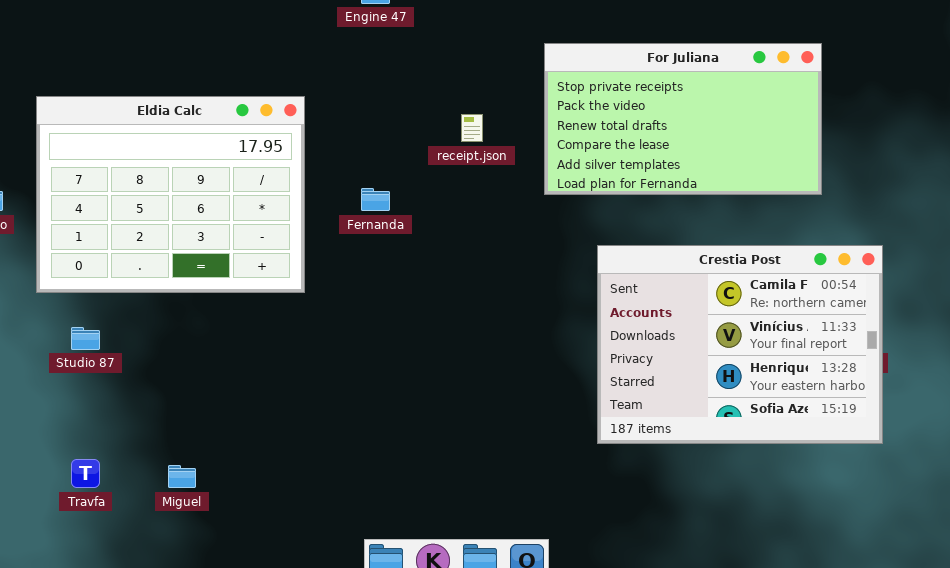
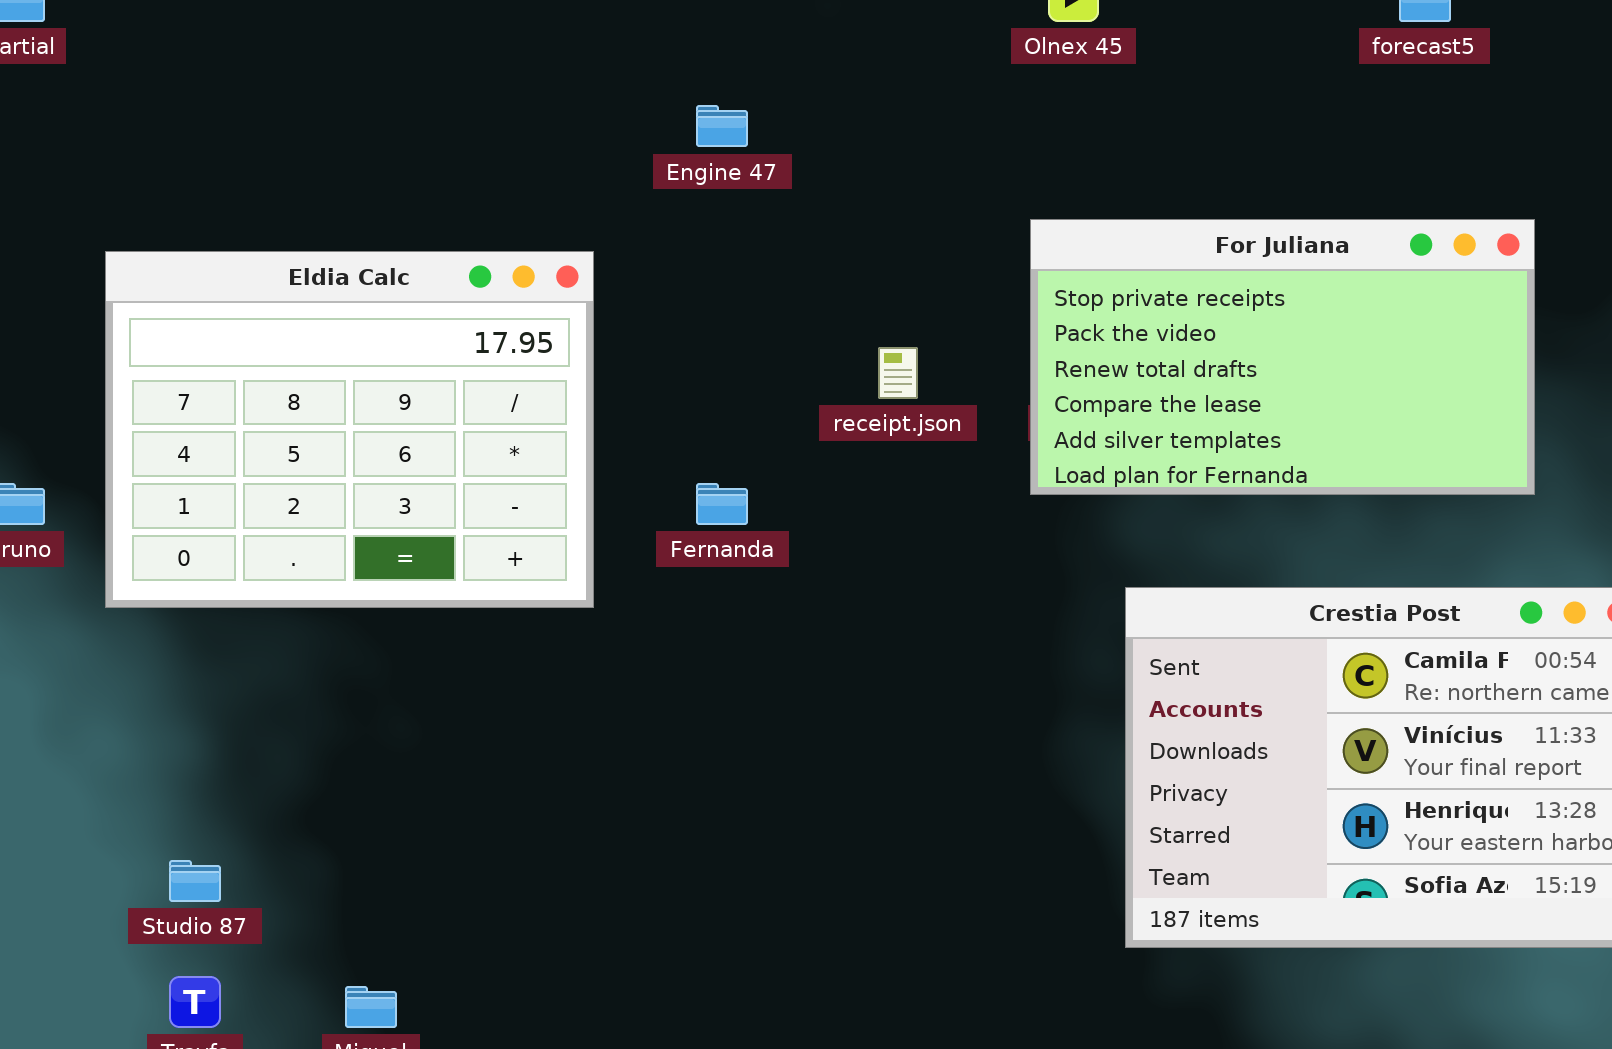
Eldia Calc: [36,96,305,293] -> [105,251,594,608], moved
Studio 87: [71,327,100,350] -> [169,860,221,902], moved

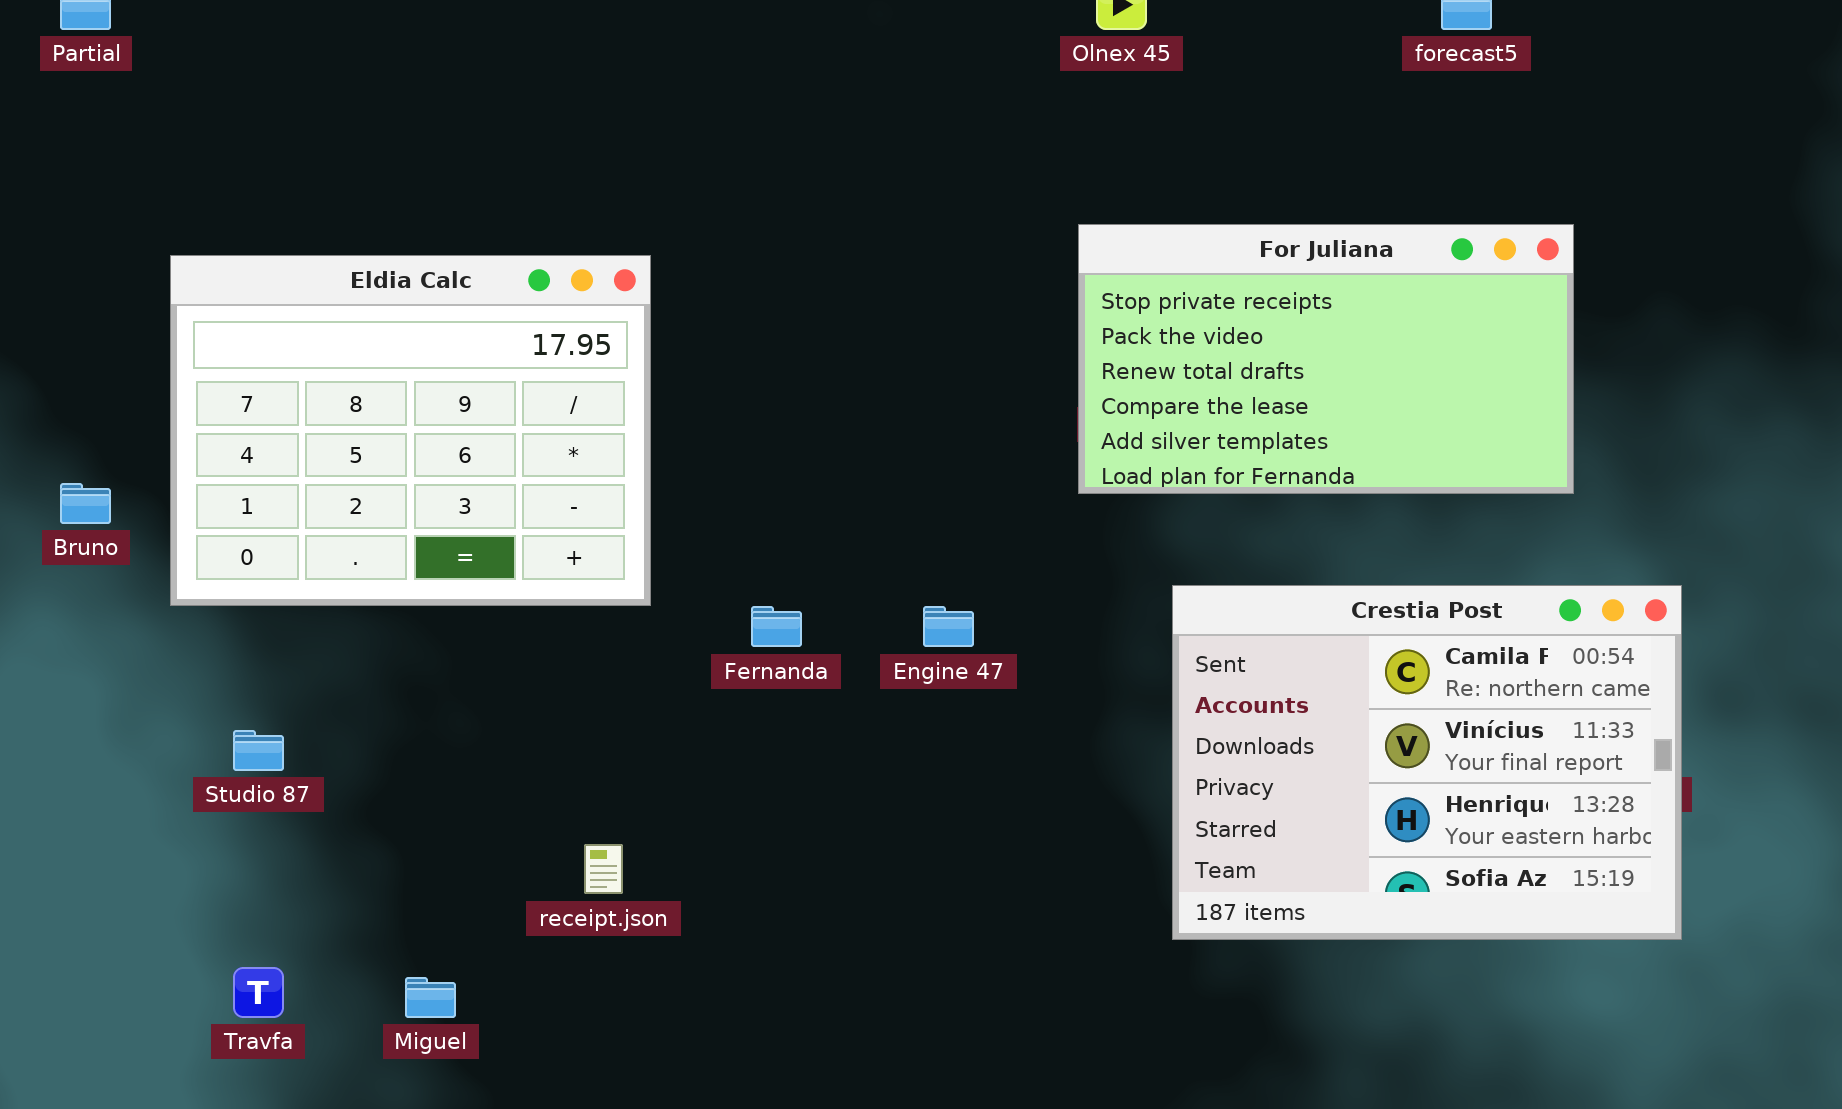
Engine 47: [696,105,748,147] -> [923,606,974,647], moved
receipt.json: [878,347,918,399] -> [584,844,623,894], moved
Fernanda: [696,483,748,525] -> [751,606,802,647], moved
Studio 87: [169,860,221,902] -> [233,730,284,771], moved

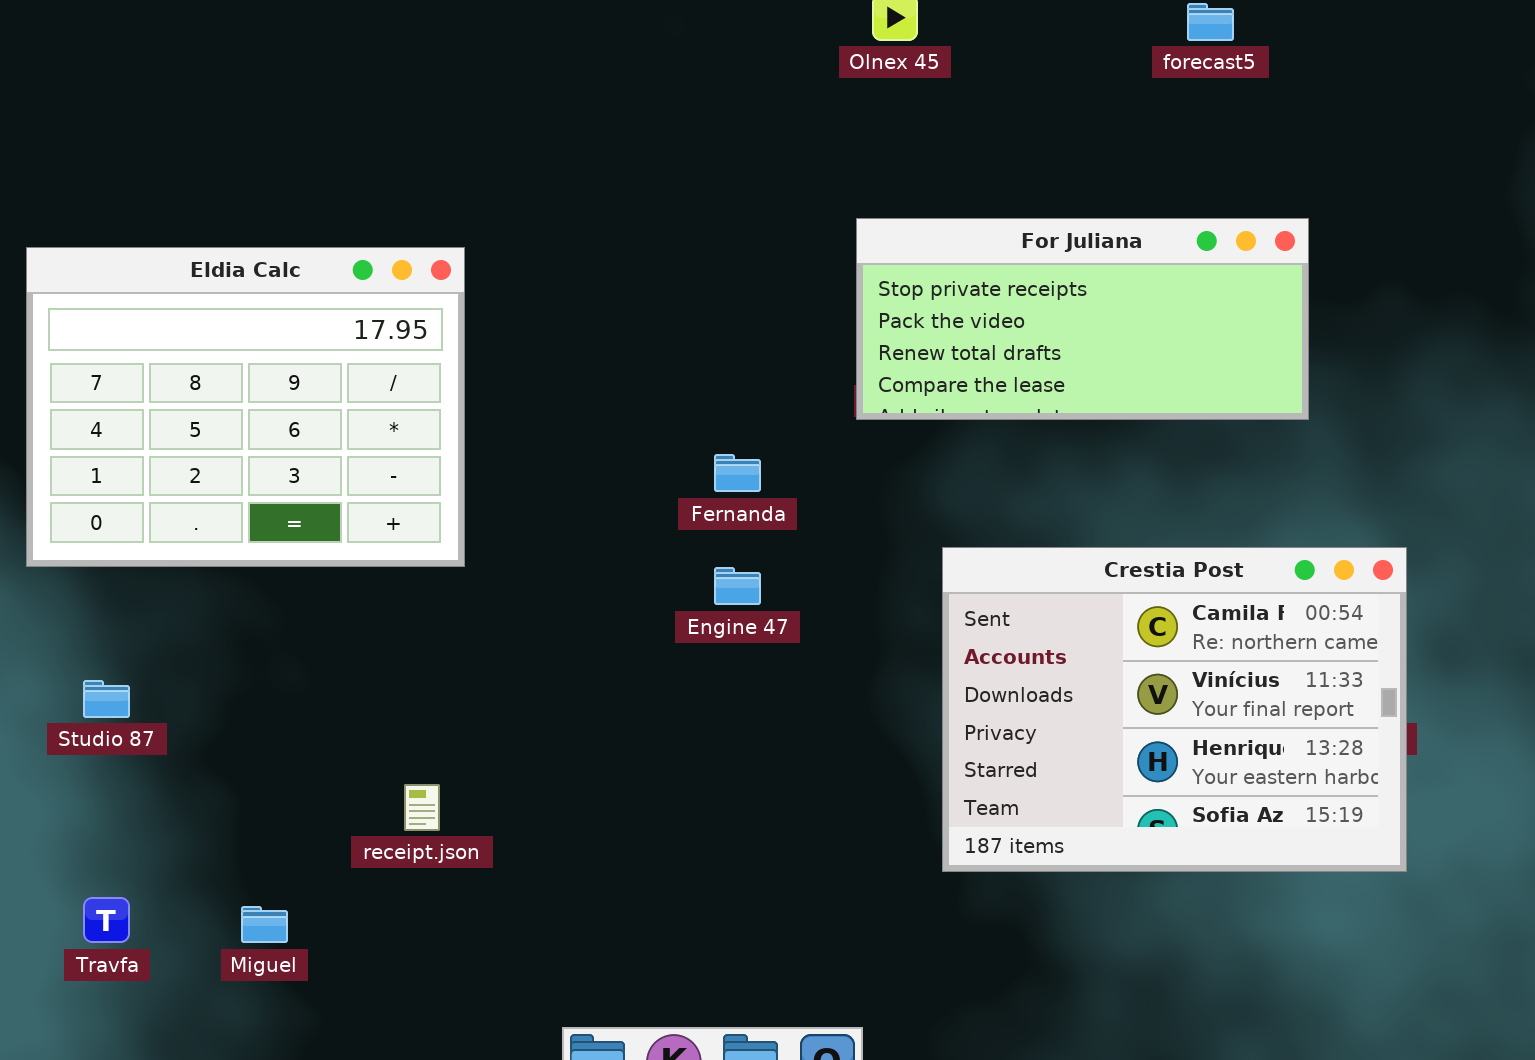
For Juliana: [1078,224,1574,494] -> [856,218,1309,420], resized
Fernanda: [751,606,802,647] -> [714,454,761,492], moved

